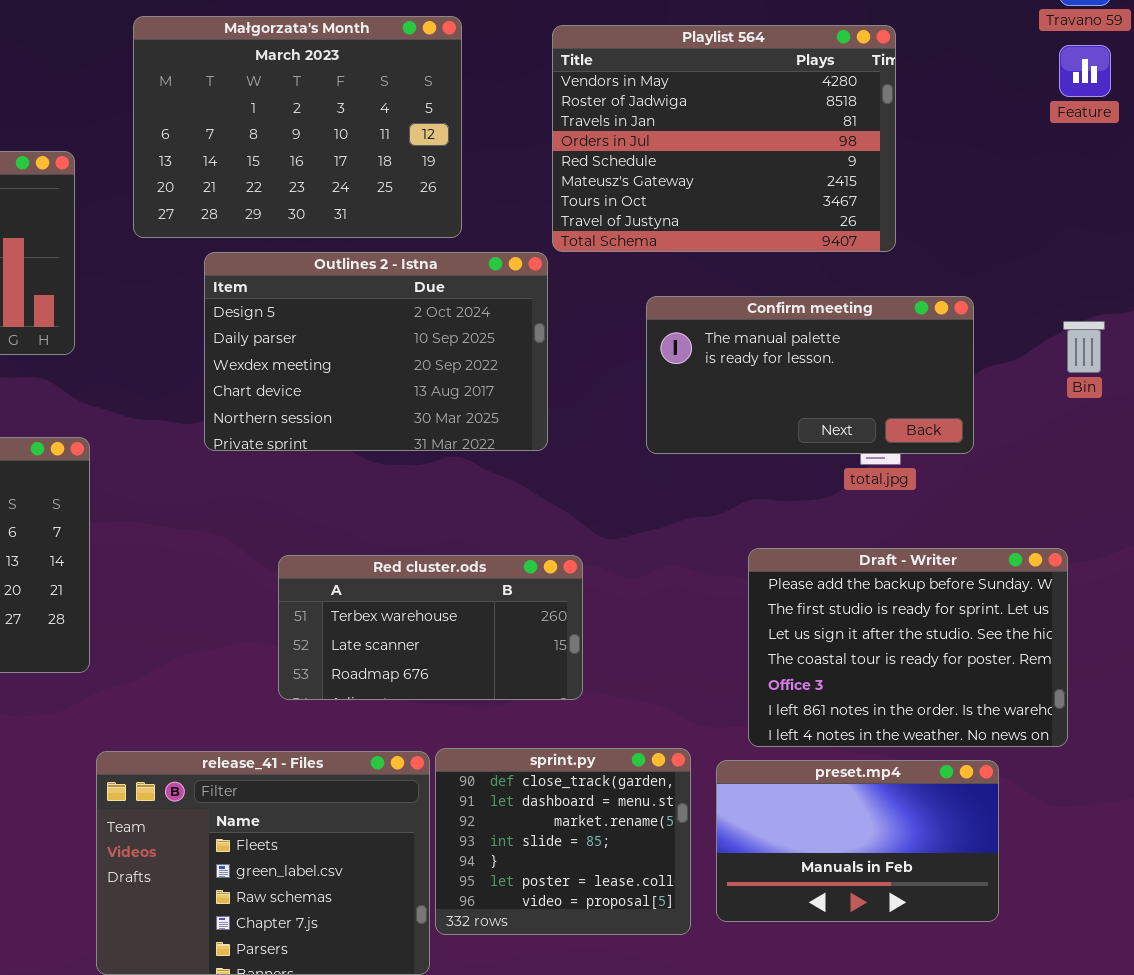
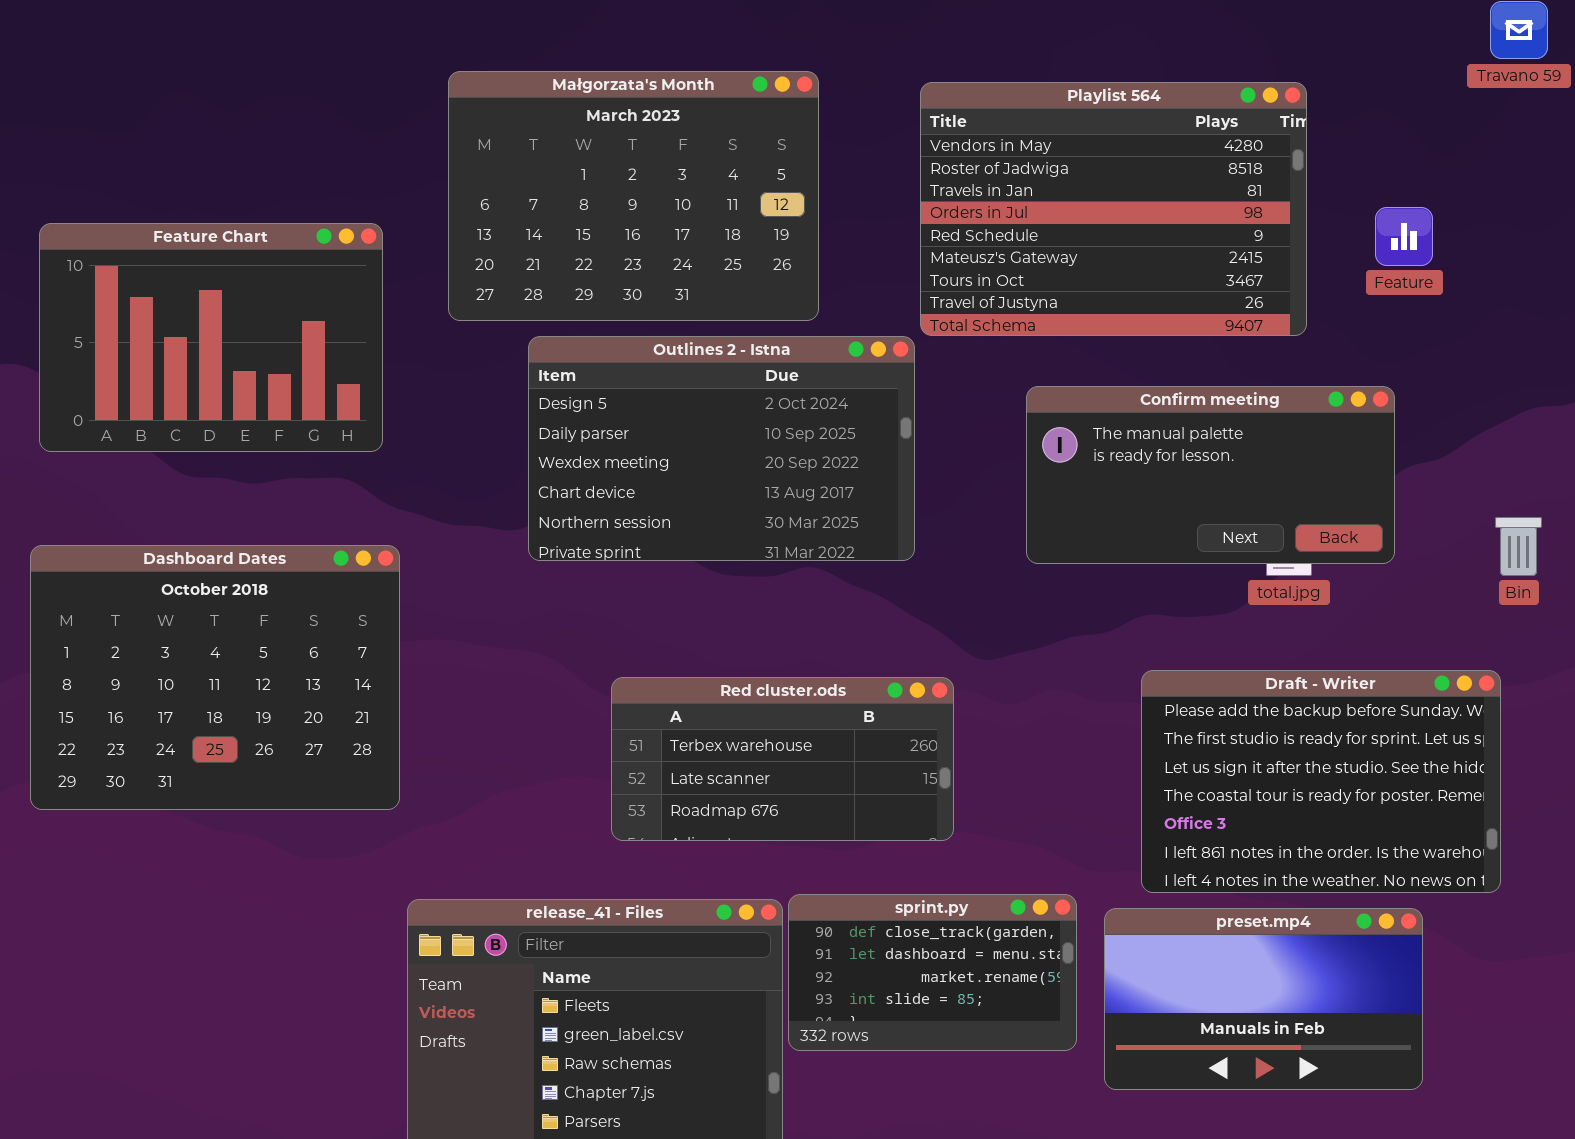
Feature: [1059,45,1111,97] -> [1375,207,1433,266], moved
Bin: [1063,321,1105,373] -> [1495,517,1542,576], moved
sprint.py: [435,748,691,935] -> [788,894,1077,1051], resized

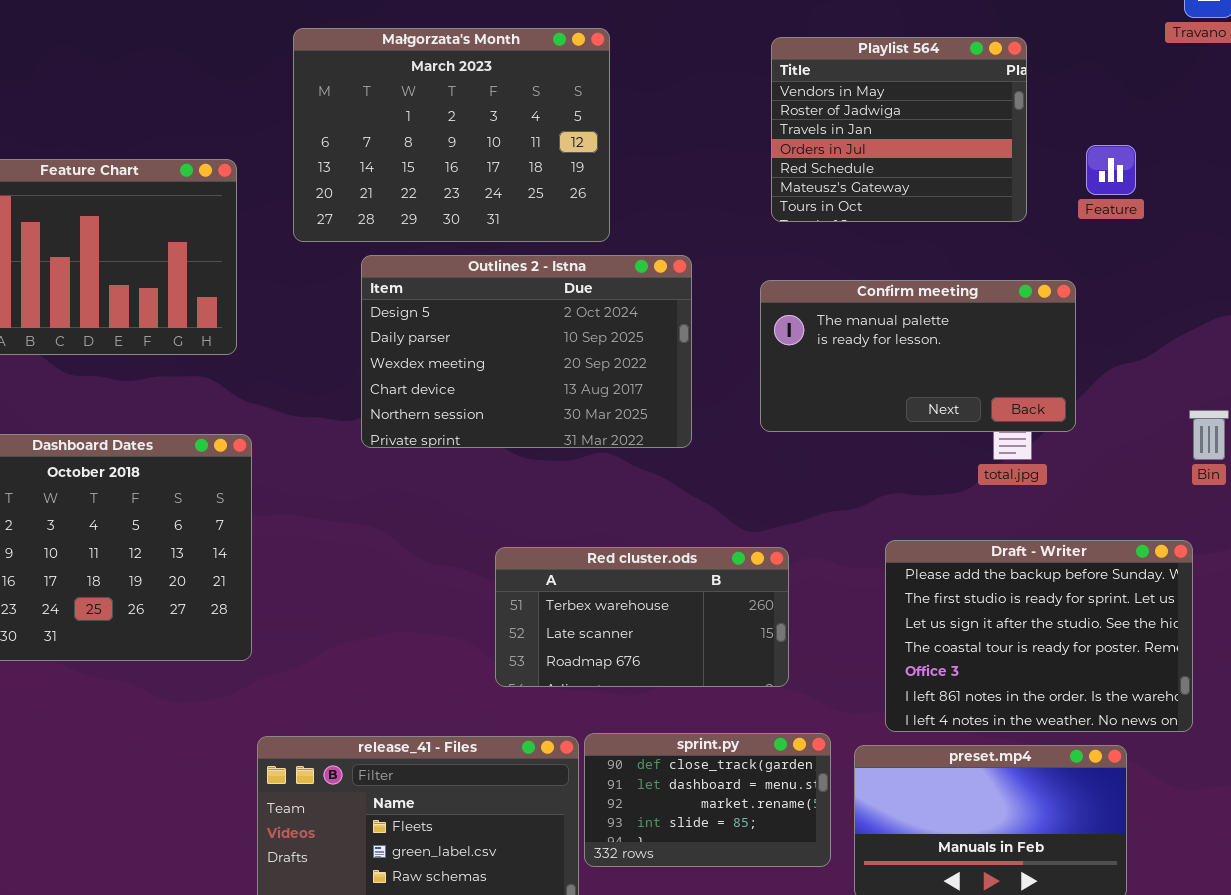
Playlist 564: [920,82,1307,336] -> [771,37,1027,222], resized
Confirm meeting: [1026,386,1395,564] -> [760,280,1076,432], moved
Red cluster.ods: [611,677,954,841] -> [495,547,789,687], moved

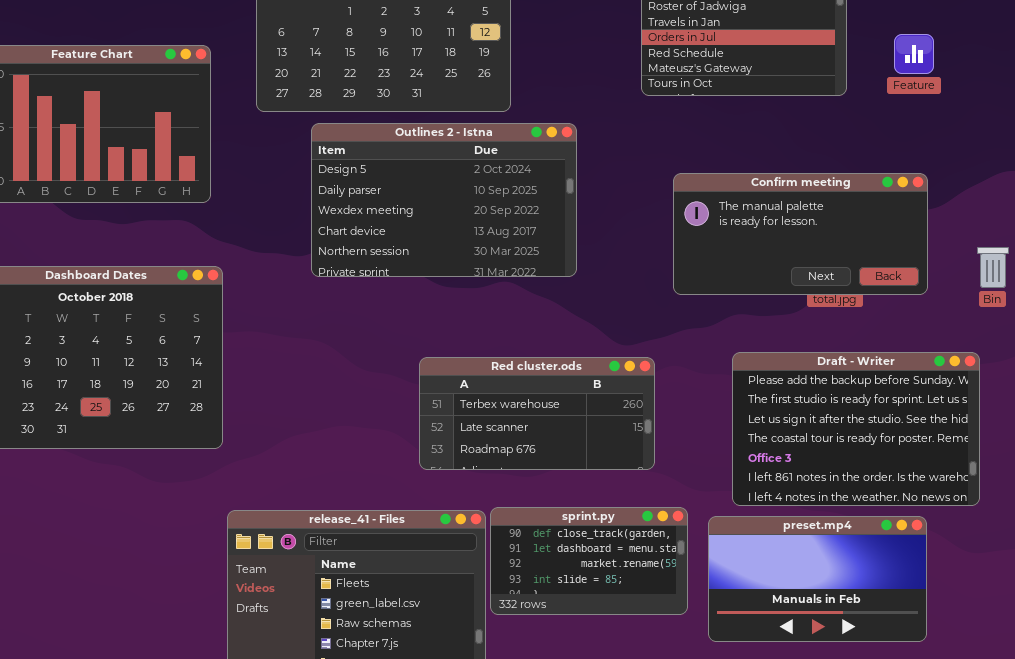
Confirm meeting: [760,280,1076,432] -> [673,173,928,295], moved

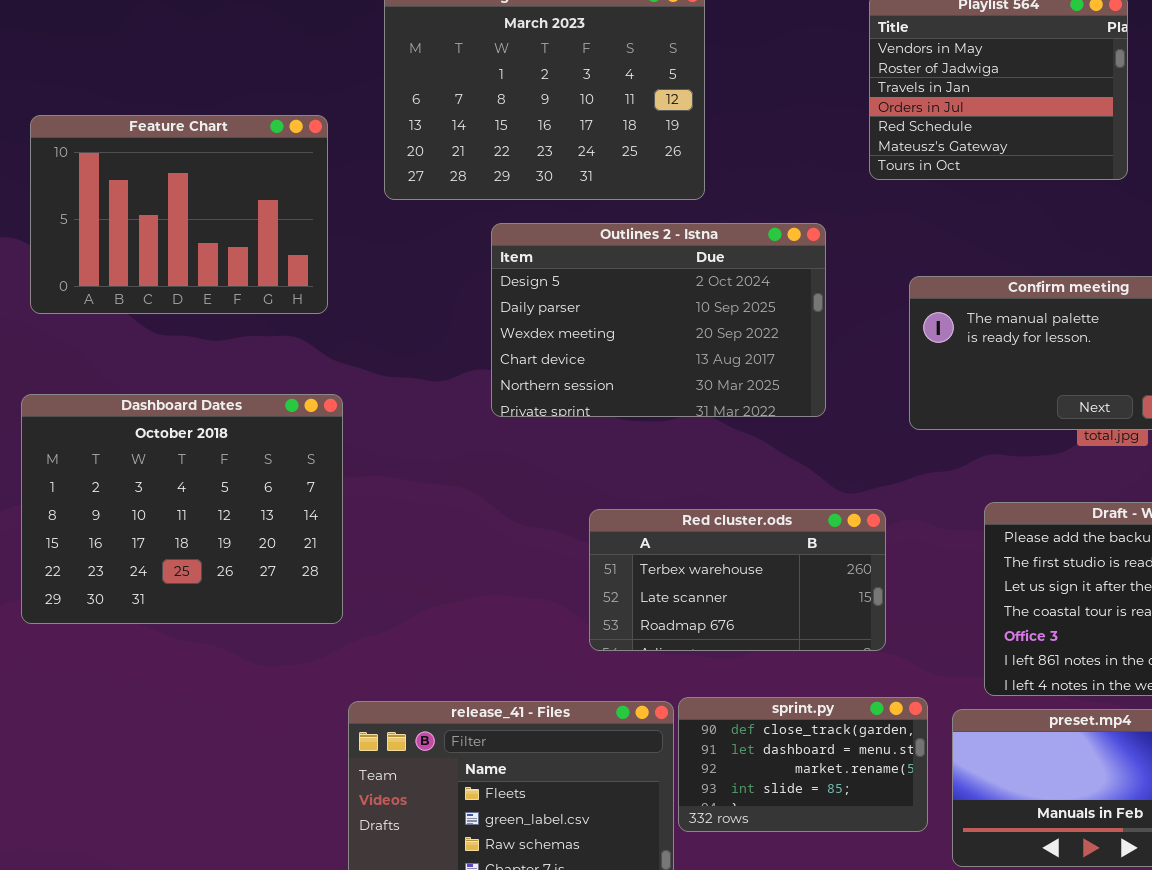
Outlines 2 - Istna: [311,123,577,277] -> [491,223,826,417], moved

